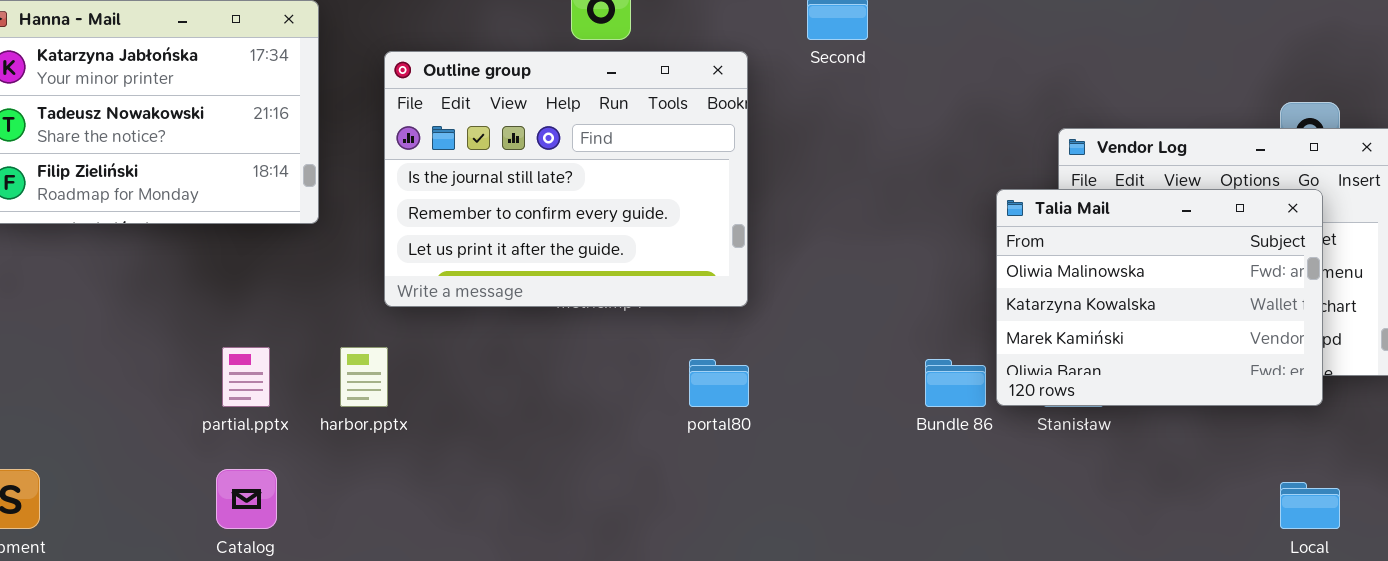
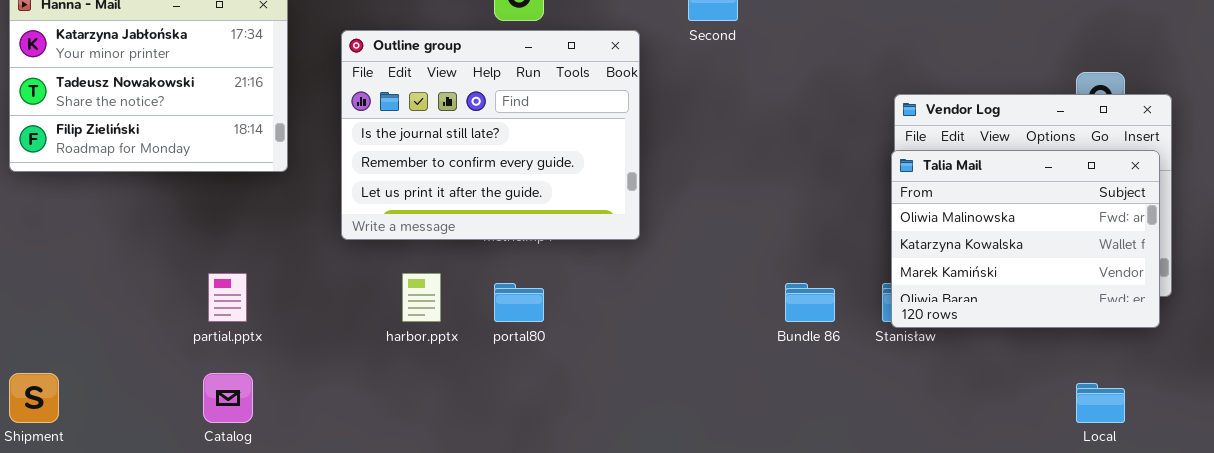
Talia Mail: [996,189,1323,406] -> [891,150,1160,328], moved
harbor.pptx: [340,347,388,407] -> [402,273,441,322], moved
portal80: [689,359,749,407] -> [494,283,544,322], moved

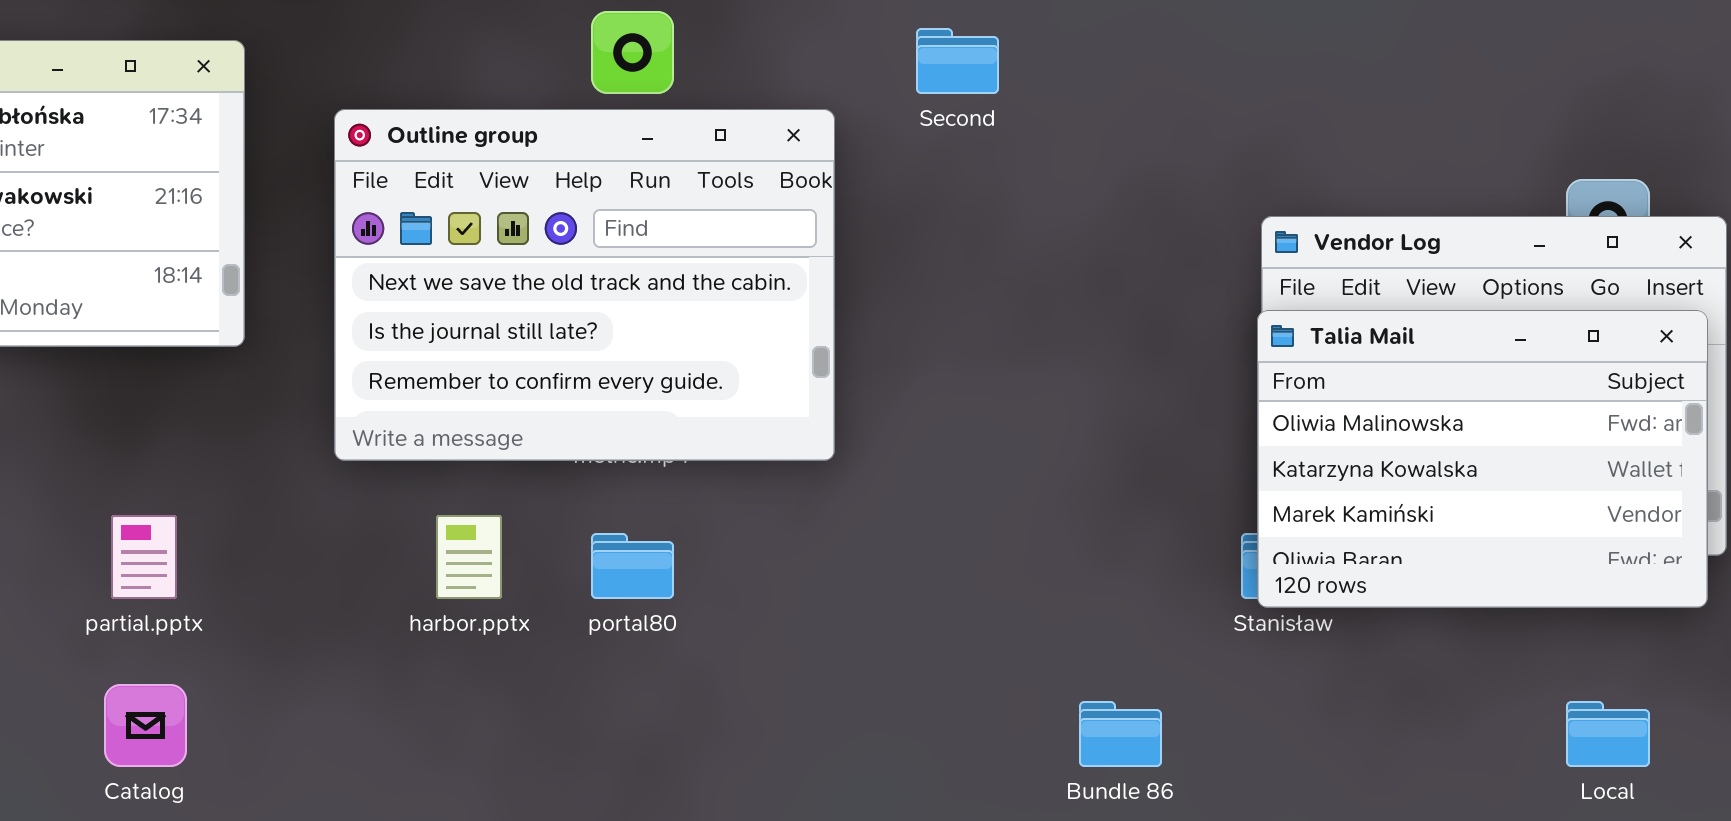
Outline group: [341,30,640,240] -> [334,109,835,461], scrolled up 1 row
Bundle 86: [785,283,835,322] -> [1079,701,1162,767], moved

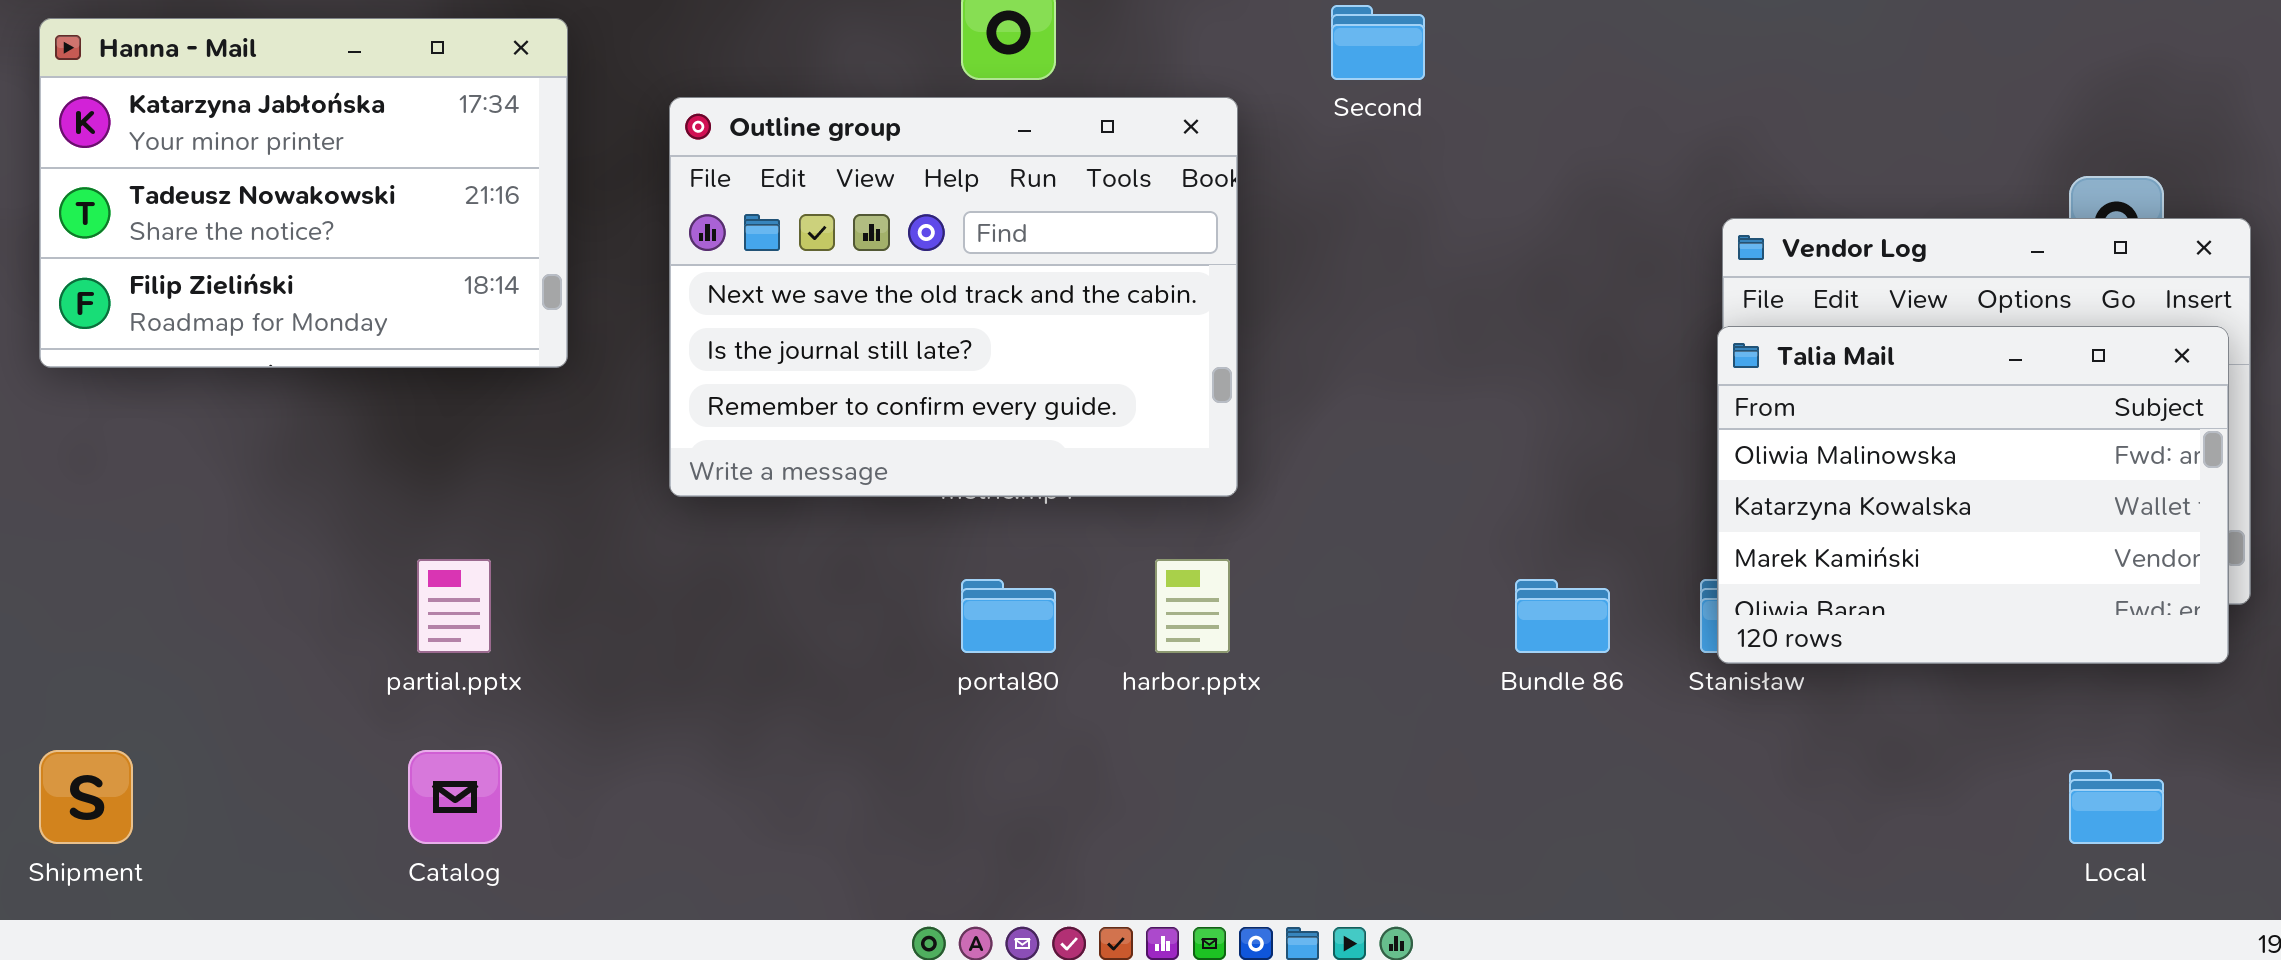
harbor.pptx: [436,515,502,599] -> [1155,559,1230,653], moved
Bundle 86: [1079,701,1162,767] -> [1515,579,1610,653], moved

